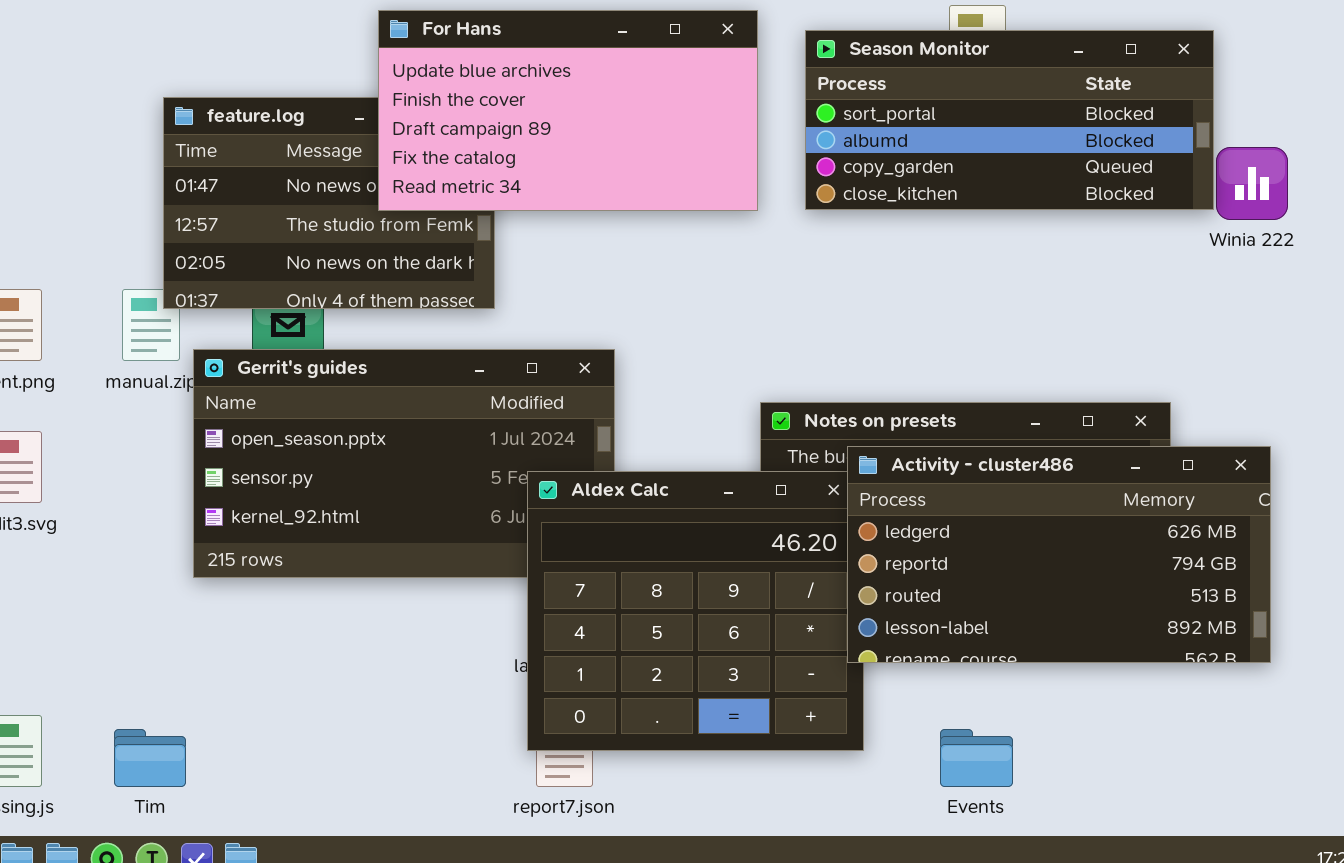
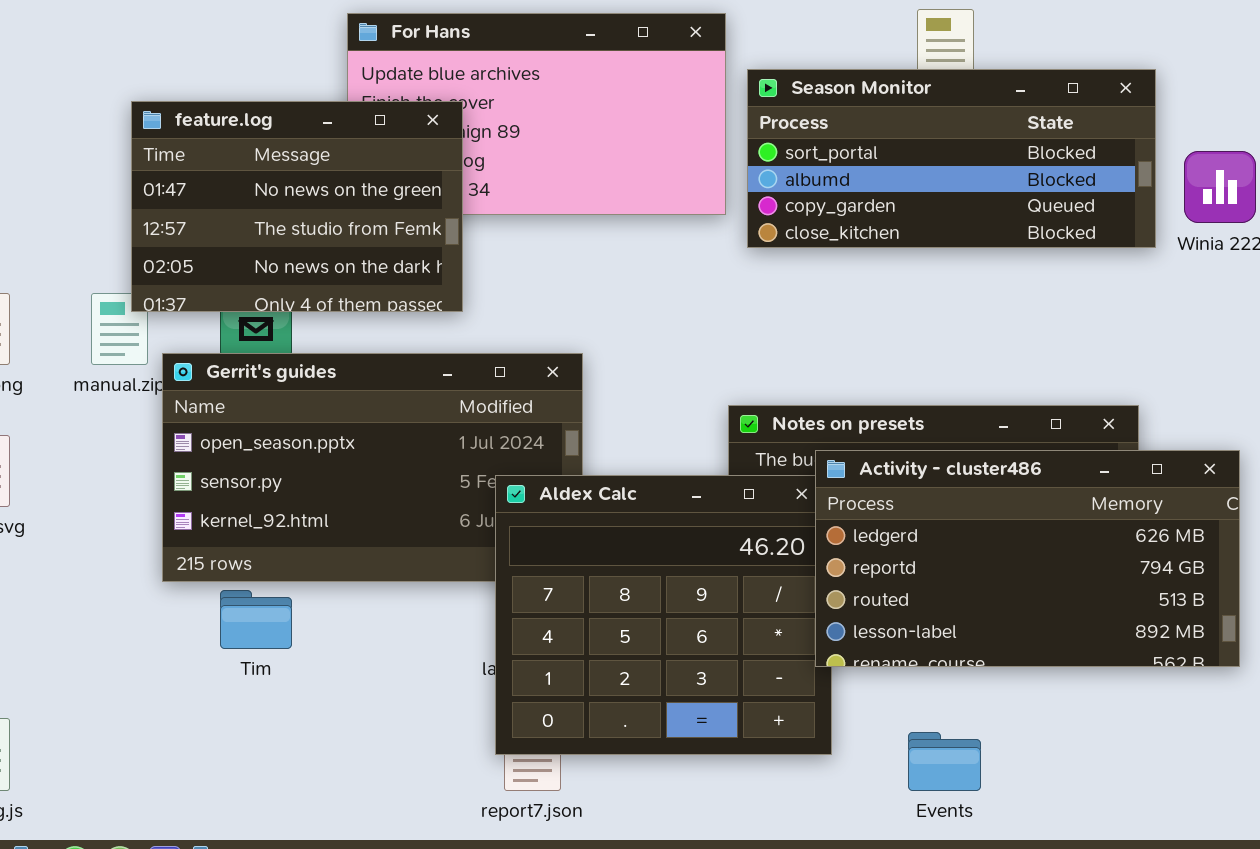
Season Monitor: [805,30,1214,210] -> [747,69,1156,248], moved
feature.log: [163,97,495,309] -> [131,101,463,312], raised
Tim: [114,729,186,787] -> [220,590,292,649], moved

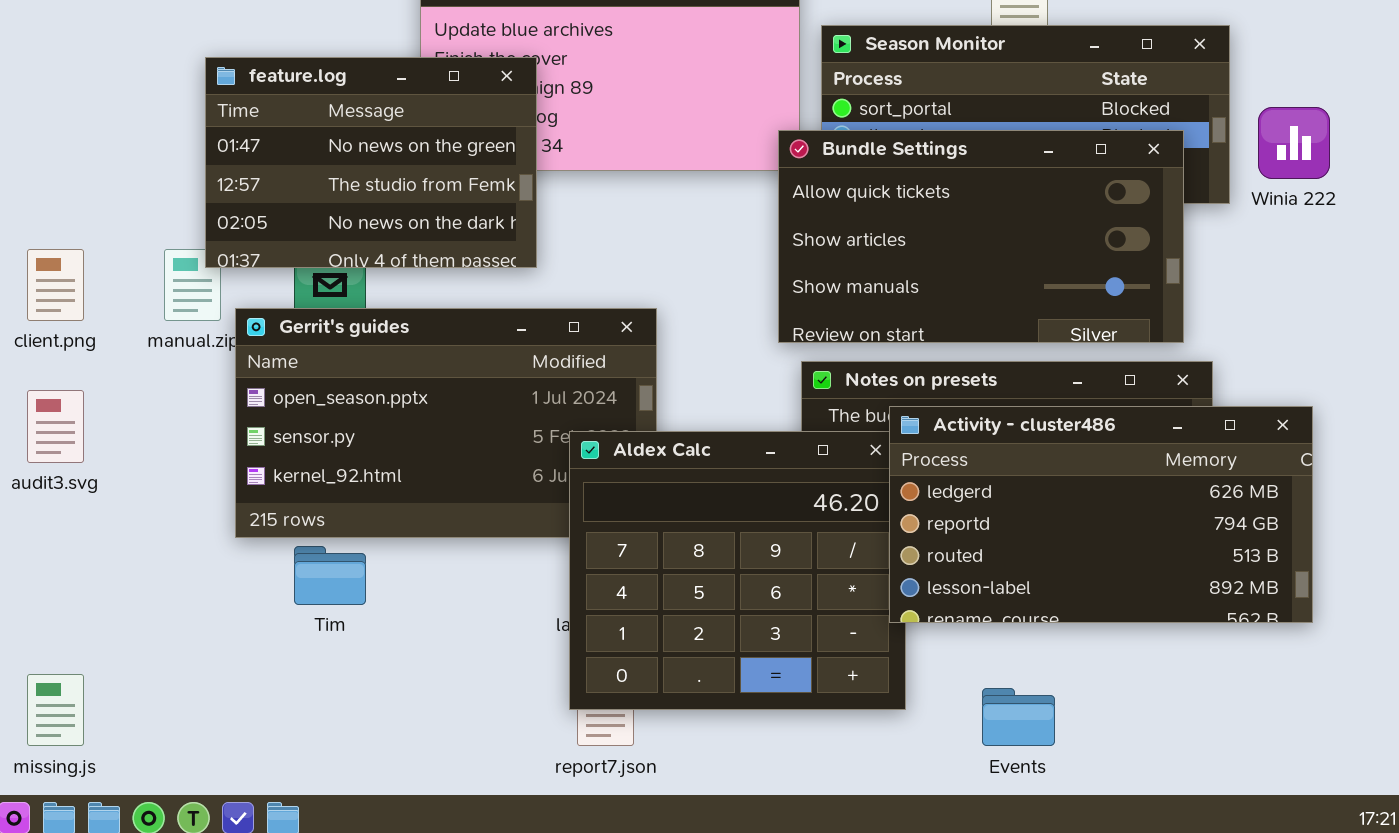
Bundle Settings: none -> [778,130,1184,343], opened

